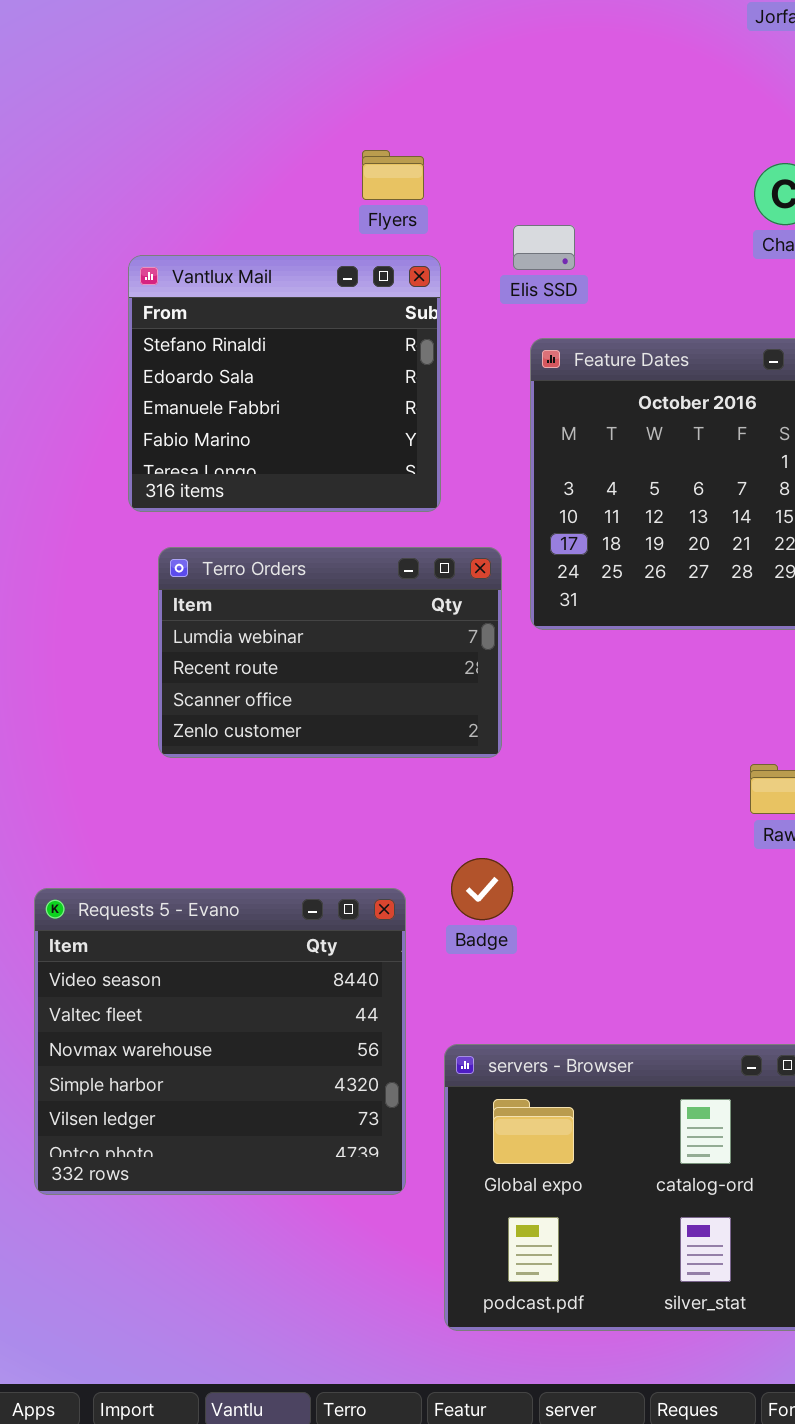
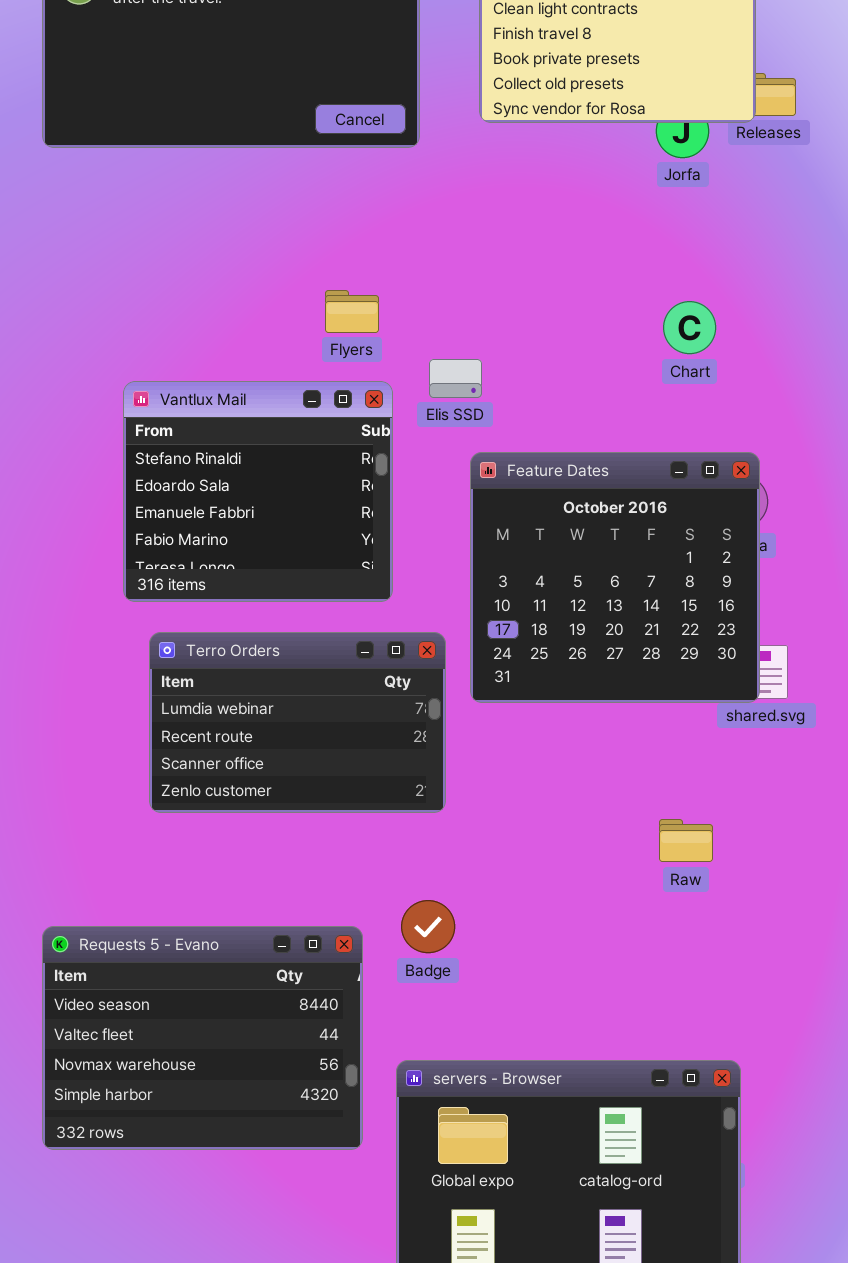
Elis SSD: [513,225,575,270] -> [429,359,482,398], moved
Requests 5 - Evano: [34,888,406,1195] -> [42,926,363,1150], resized

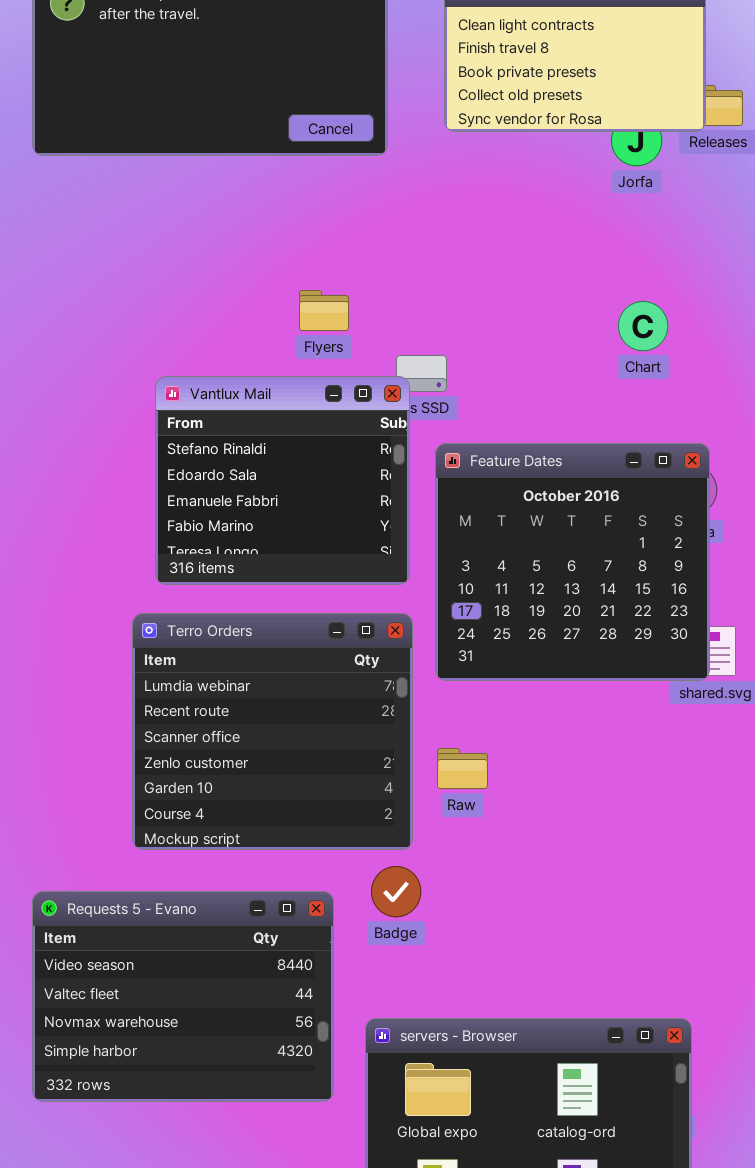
Vantlux Mail: [123,381,393,602] -> [155,376,410,585], moved
Terro Orders: [149,632,446,813] -> [132,613,413,850], resized
Raw: [659,819,713,862] -> [437,748,488,789], moved

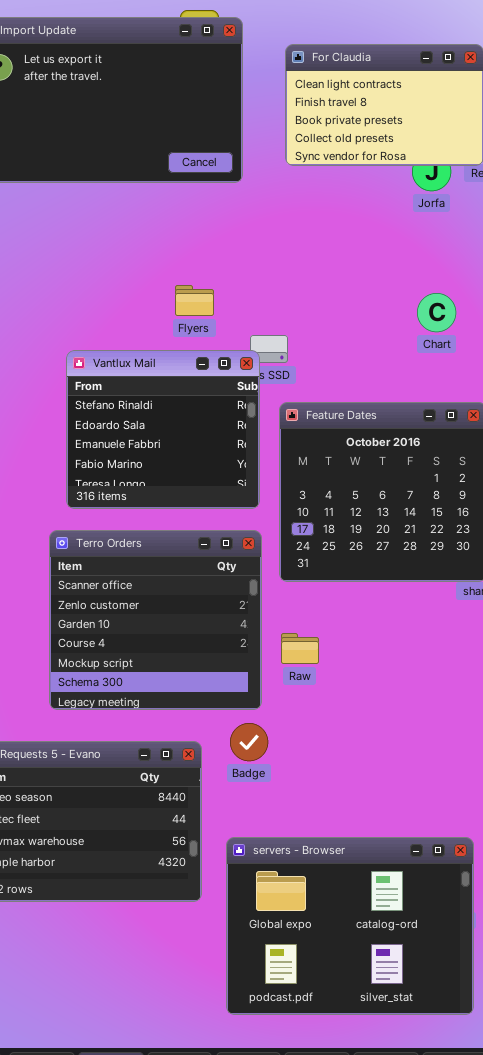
Terro Orders: [132,613,413,850] -> [49,530,262,710], scrolled down 2 rows

